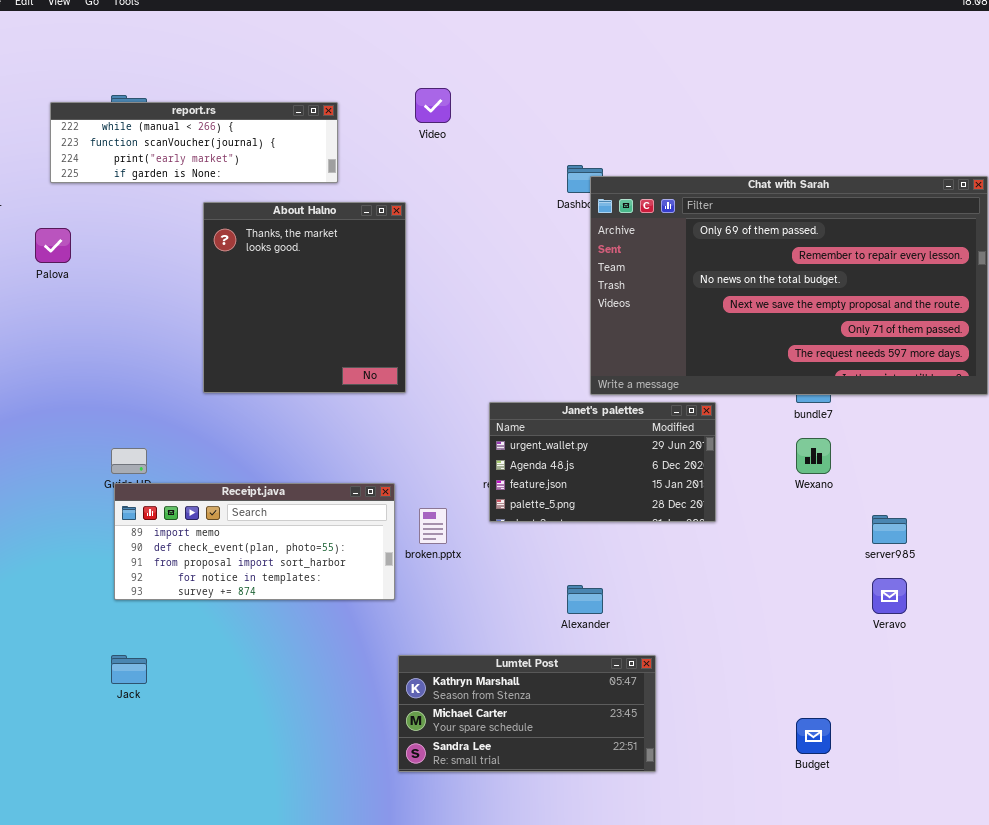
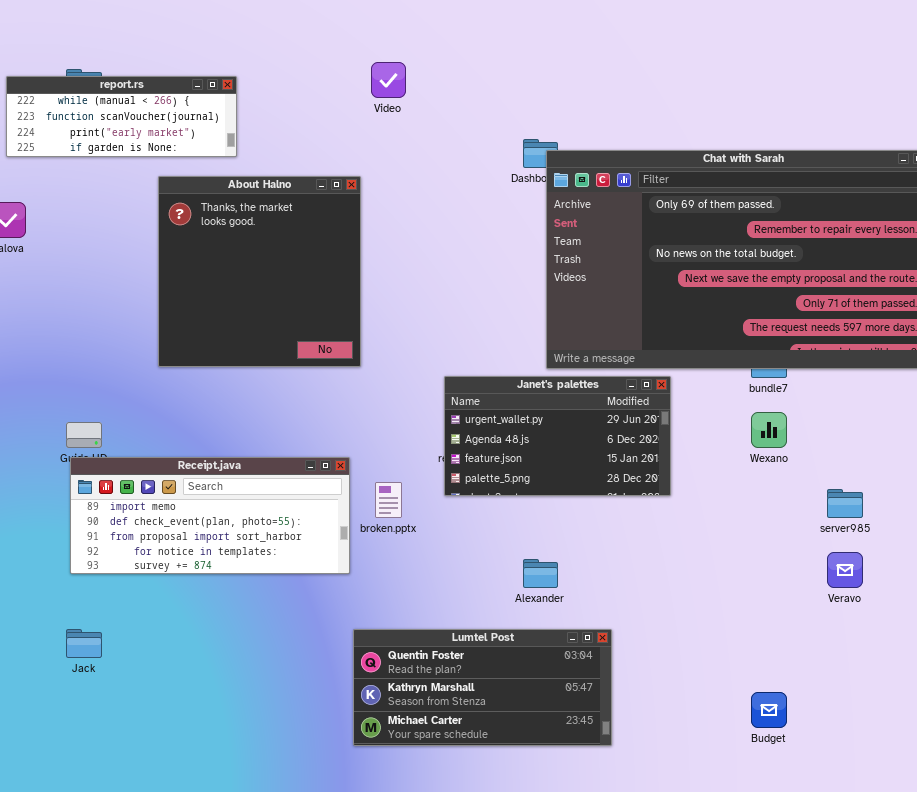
report.rs: [50,102,338,183] -> [6,76,237,157], resized
Lumtel Post: [398,655,656,772] -> [353,629,612,746], scrolled up 1 row

